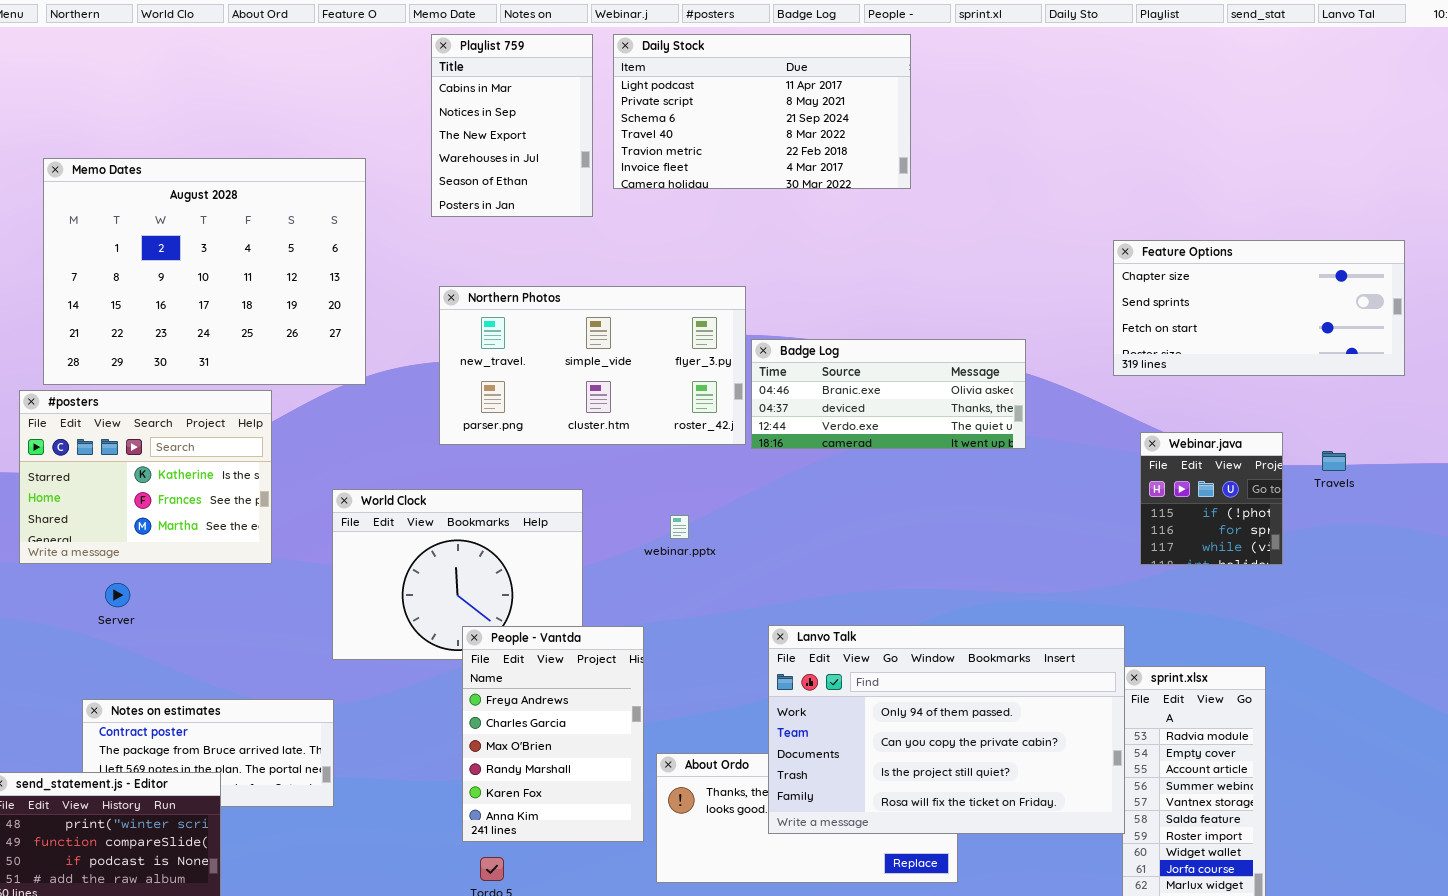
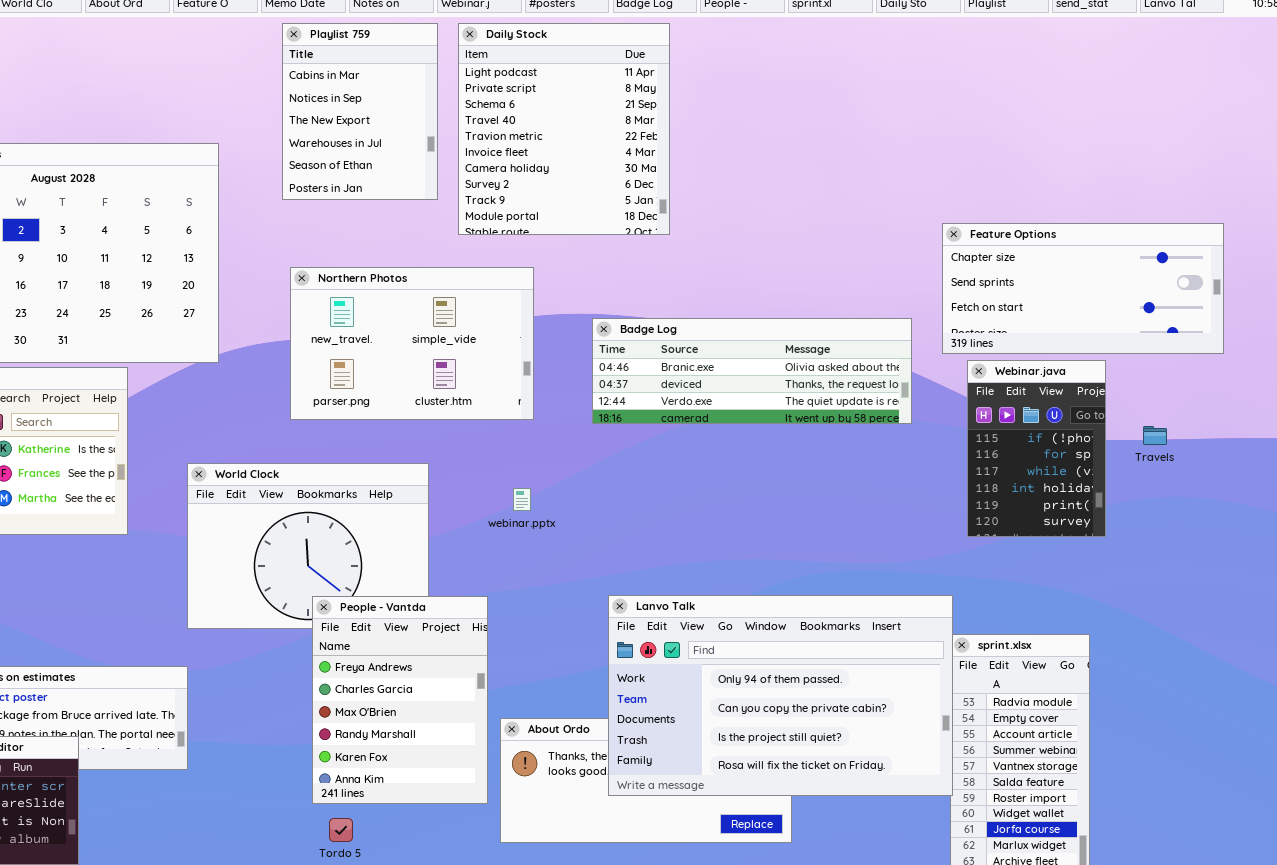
Daily Stock: [613,34,911,189] -> [458,23,670,235], resized
Northern Photos: [439,286,746,445] -> [290,267,534,420], resized
Badge Log: [751,339,1026,449] -> [592,318,912,424], resized
Webinar.java: [1140,432,1283,565] -> [967,360,1106,537], resized

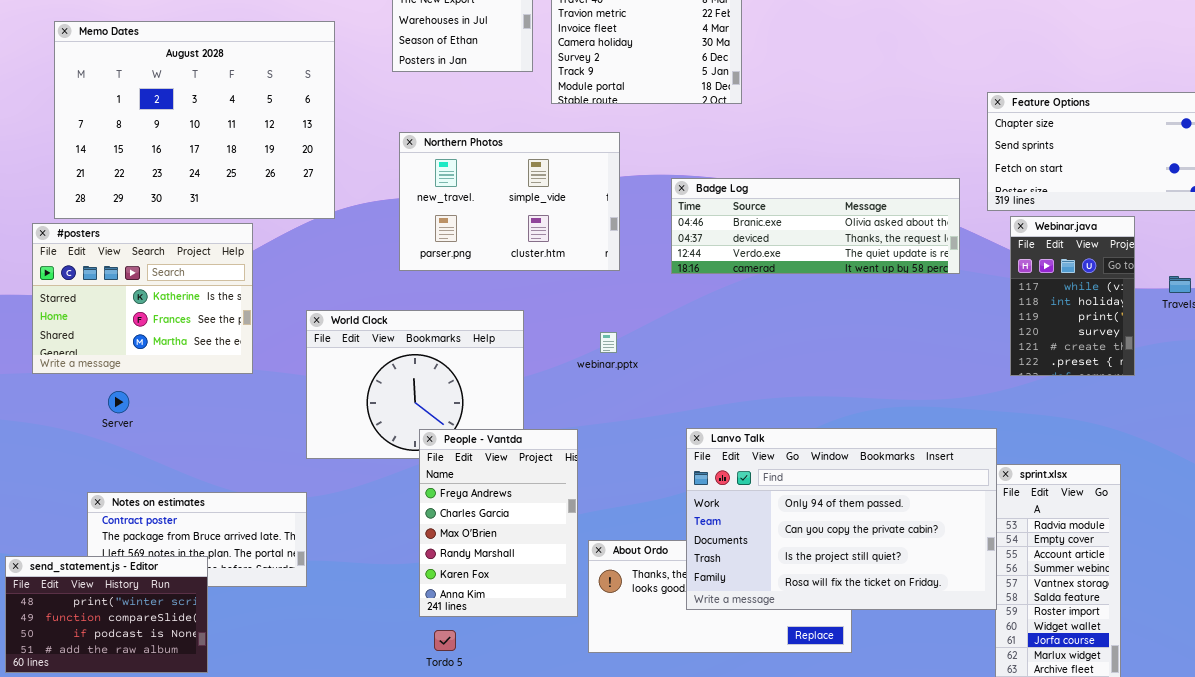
Webinar.java: [967,360,1106,537] -> [1010,216,1135,376], scrolled down 2 rows

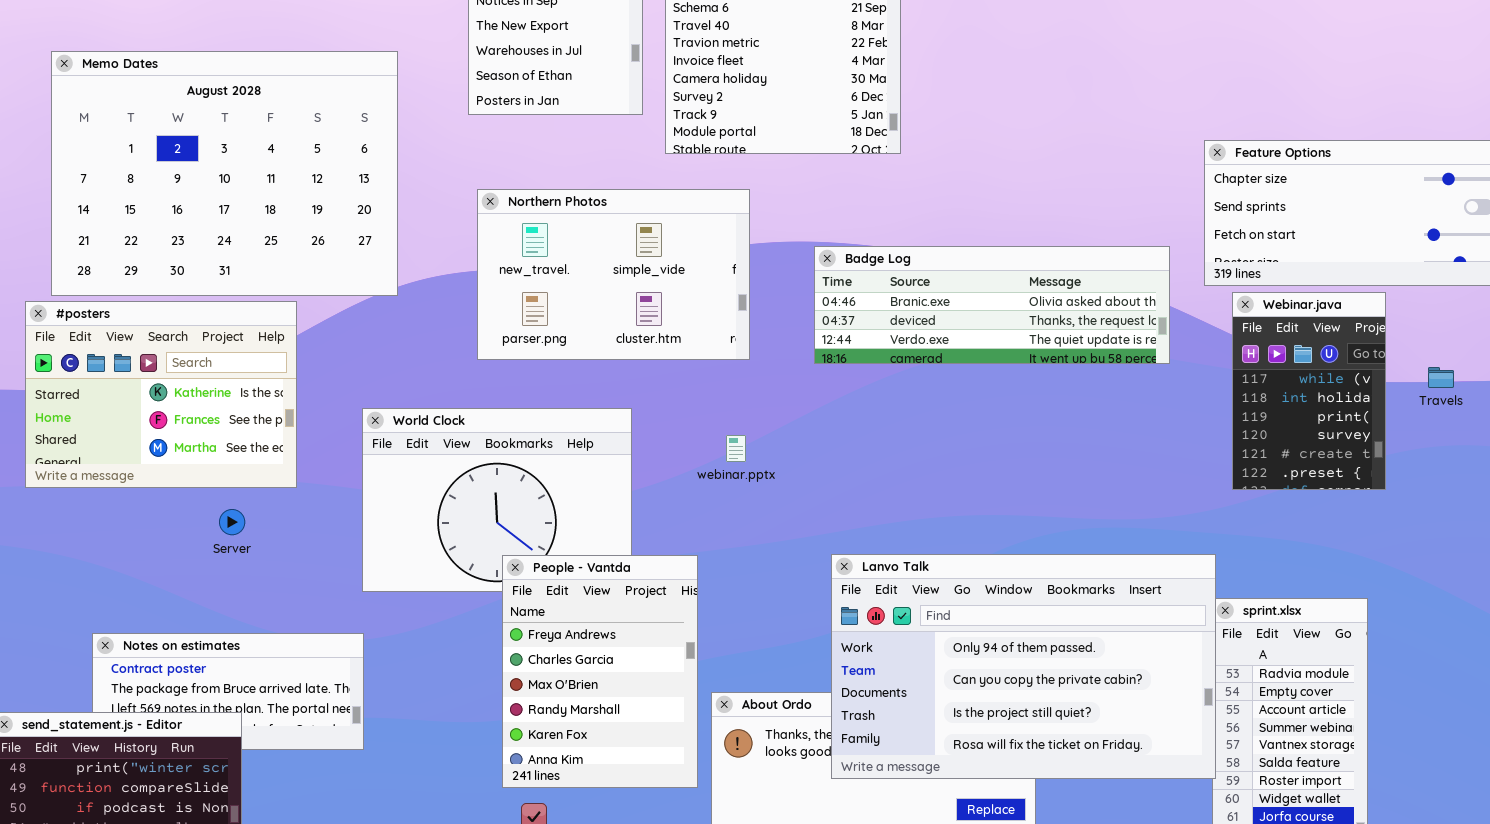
Server: [108,391,129,413] -> [219,509,245,535], moved

